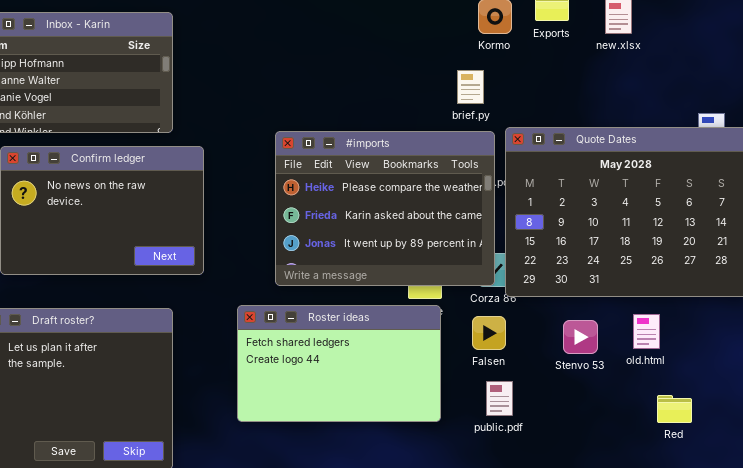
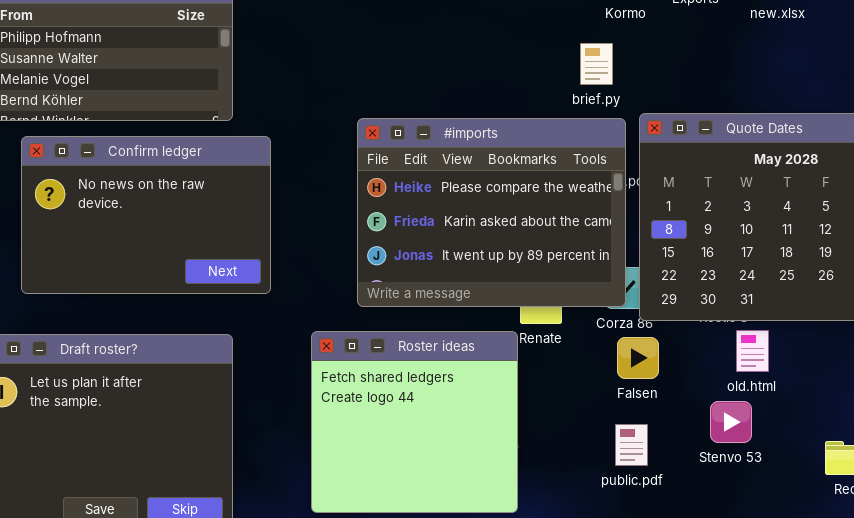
Roster ideas: [237,305,441,422] -> [311,331,518,513], resized
old.html: [633,314,660,349] -> [736,330,769,372], moved
Falsen: [472,316,506,350] -> [617,337,659,379], moved
Stenvo 53: [563,320,598,354] -> [710,401,752,443], moved

